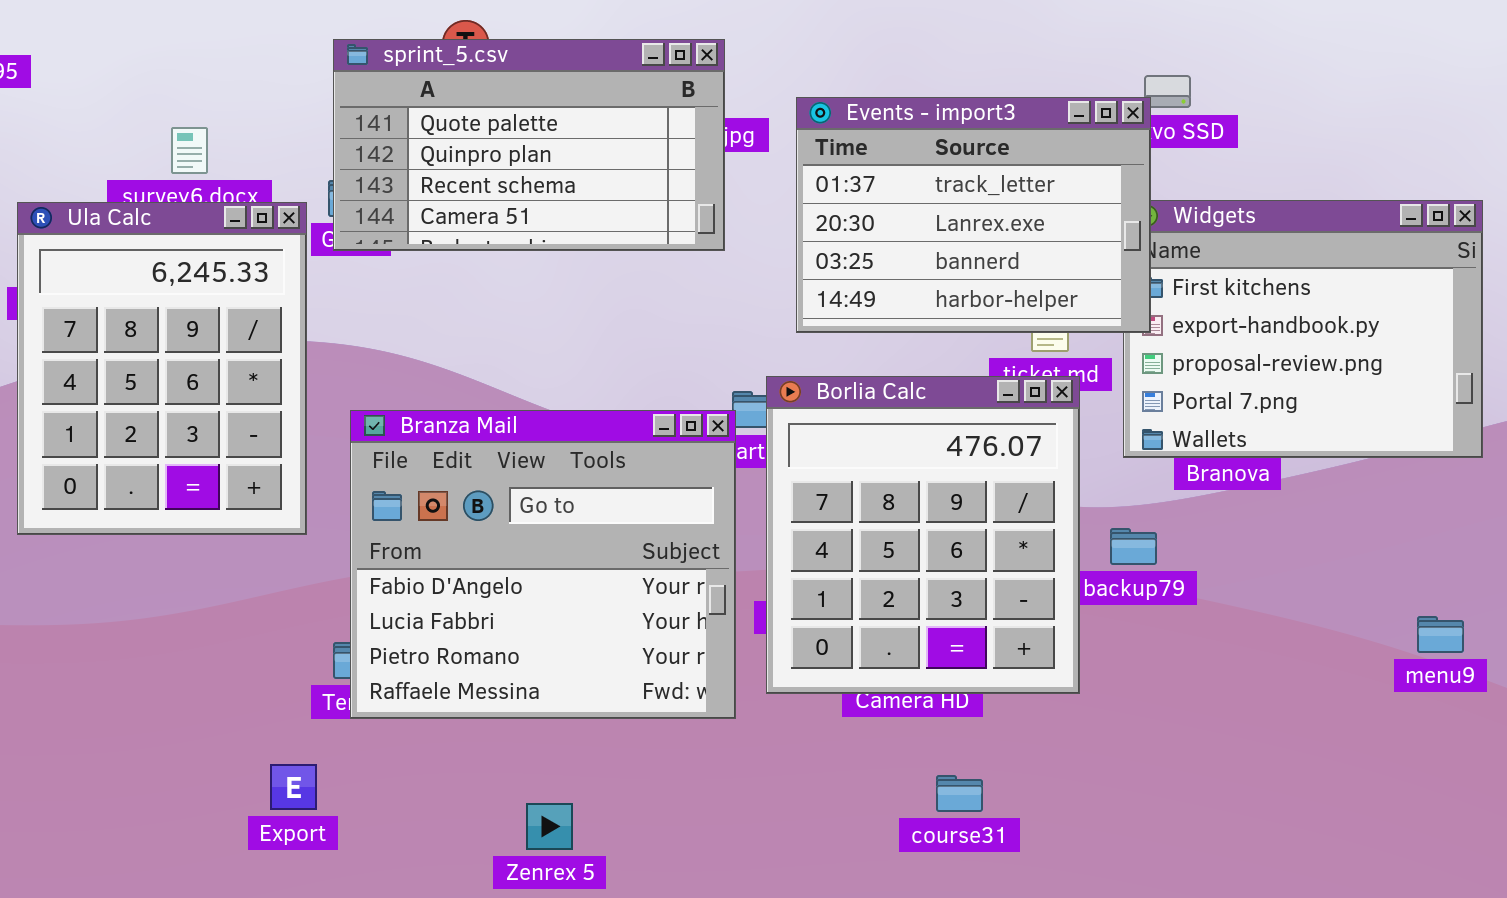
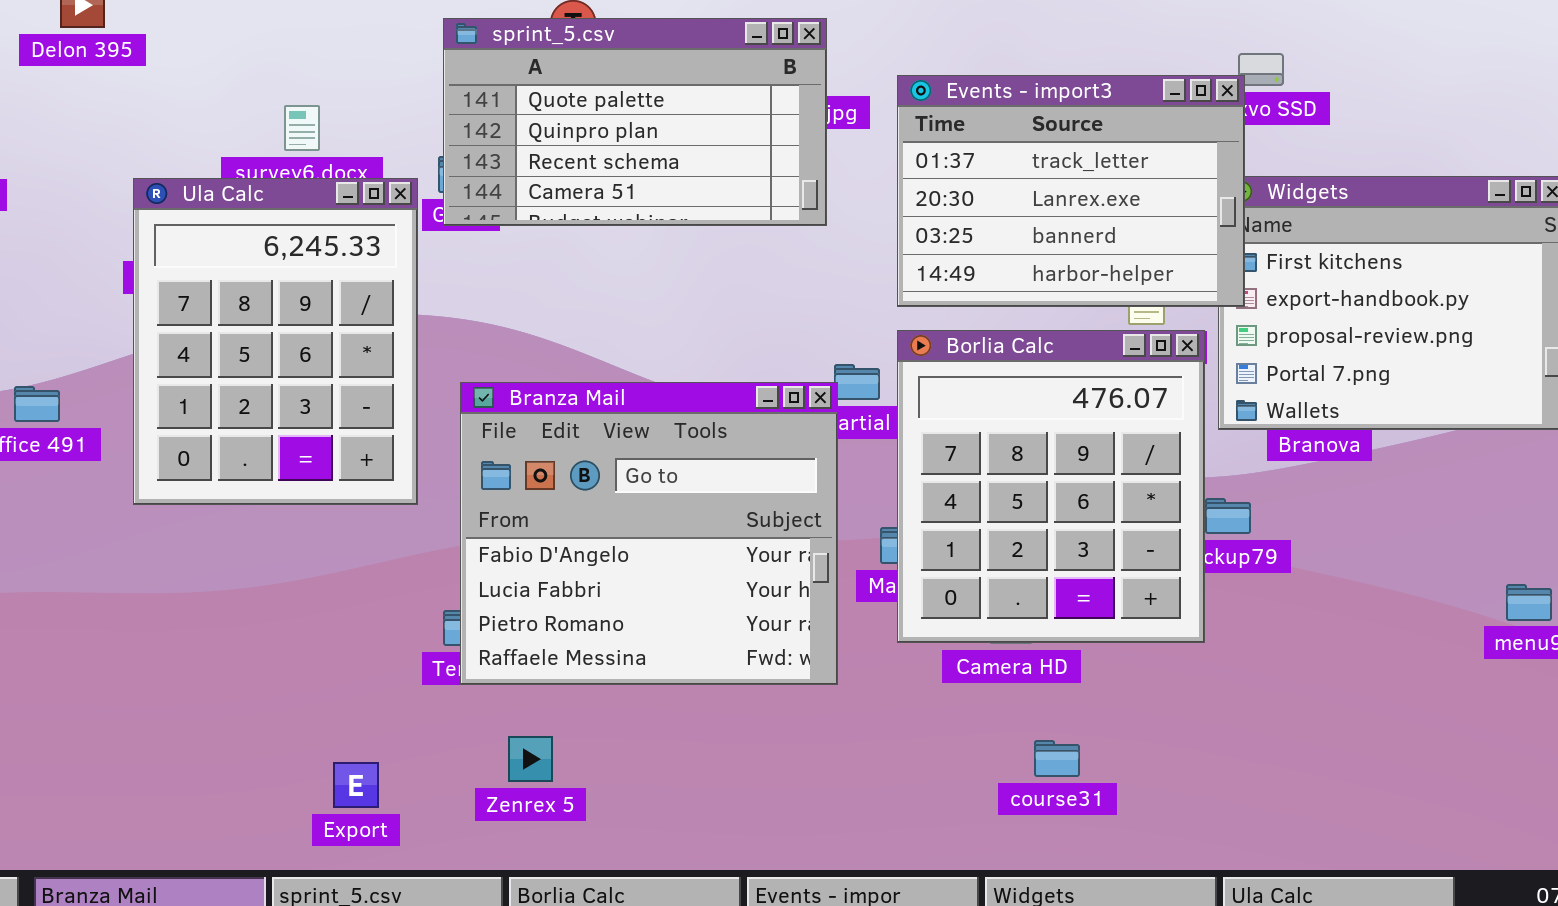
Borlia Calc: [766,376,1080,694] -> [897,330,1205,643], moved
Export: [270,764,317,810] -> [333,762,379,808], moved
Zenrex 5: [526,803,573,850] -> [508,736,553,782], moved

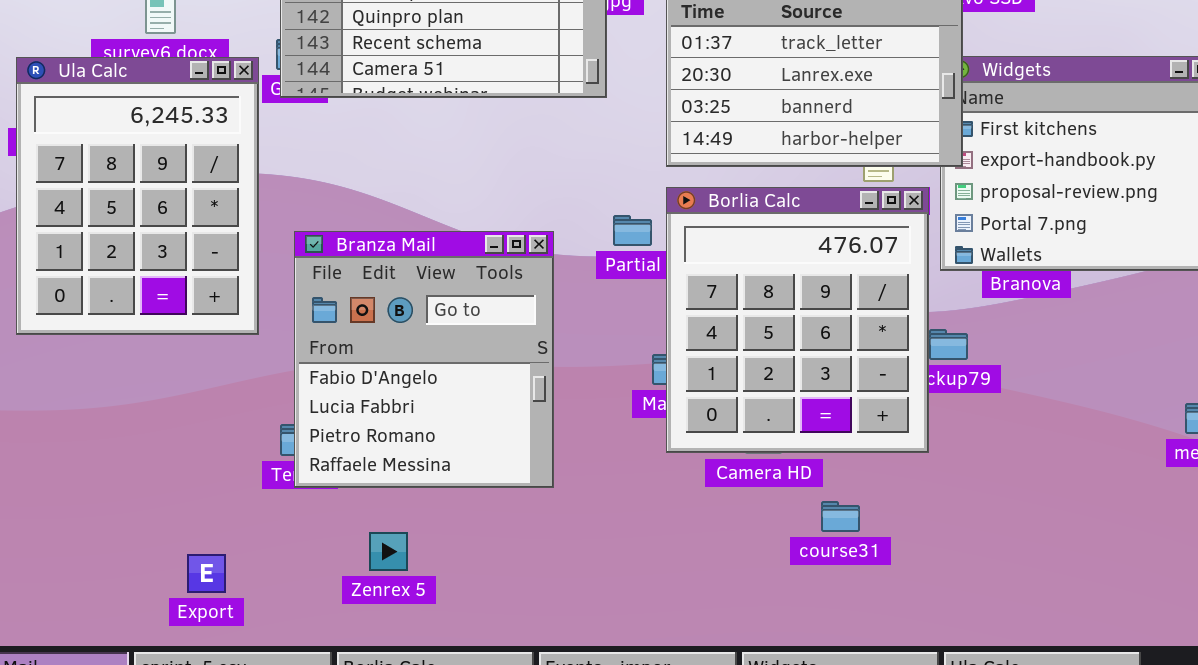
Branza Mail: [460,382,838,685] -> [294,231,554,488], resized
Zenrex 5: [508,736,553,782] -> [369,532,408,571], moved
course31: [1034,740,1080,777] -> [821,501,860,532], moved

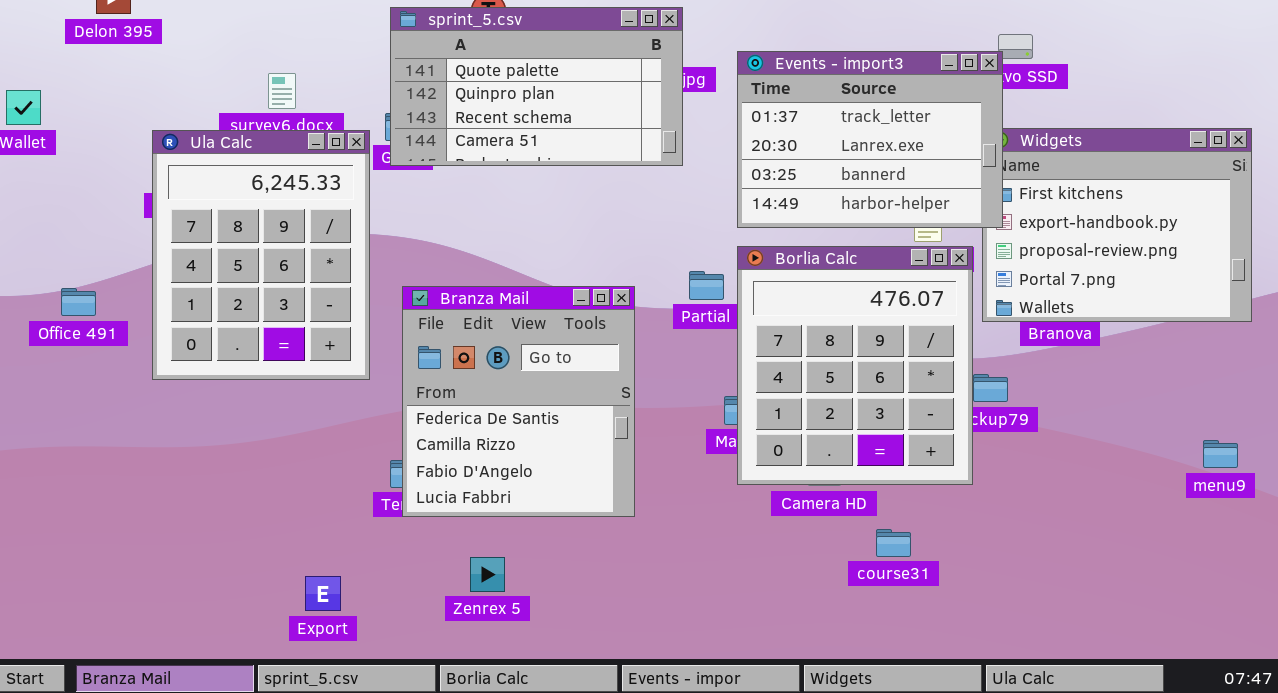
Branza Mail: [294,231,554,488] -> [402,286,635,517], scrolled up 2 rows

